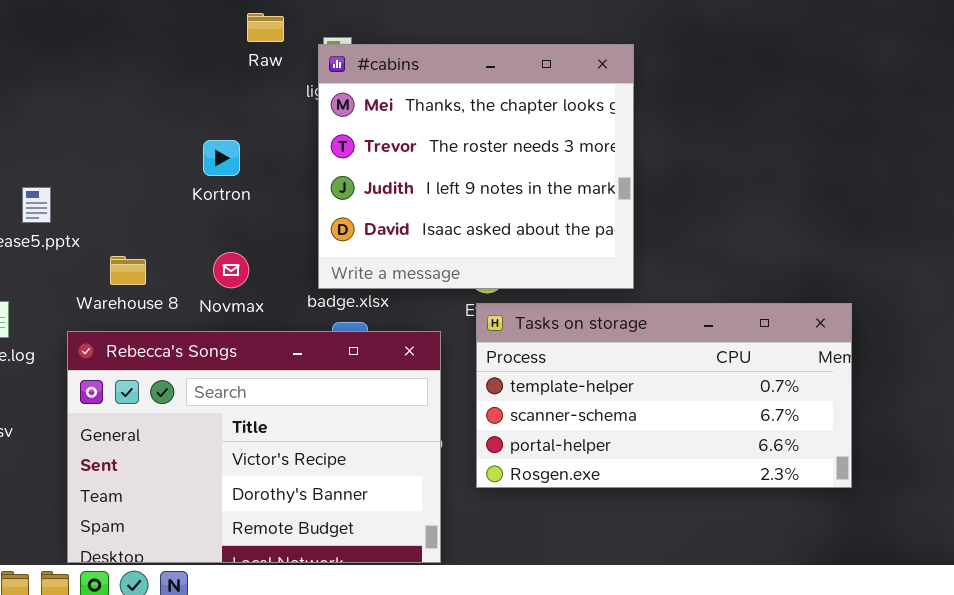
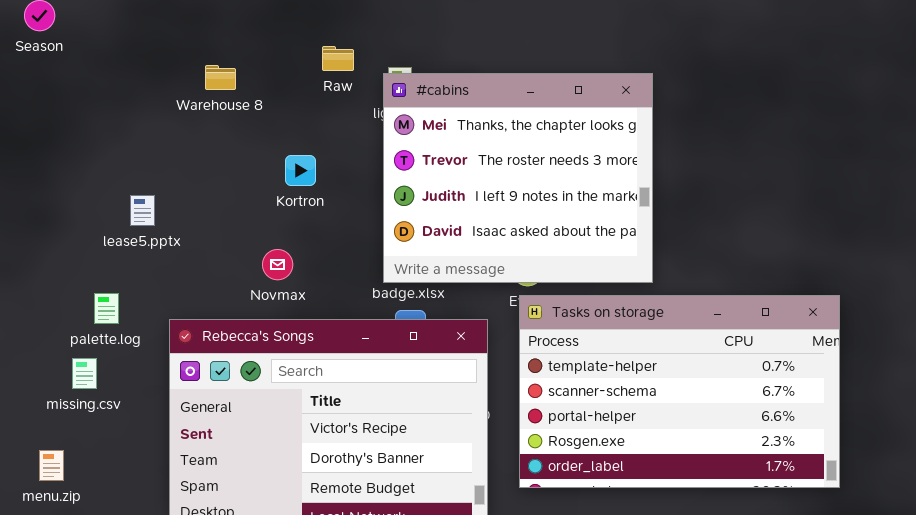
Novmax: [213,252,249,288] -> [262,249,293,280], moved
Warehouse 8: [110,256,146,285] -> [205,65,236,90], moved
Tasks on storage: [476,303,852,488] -> [519,295,840,488], resized

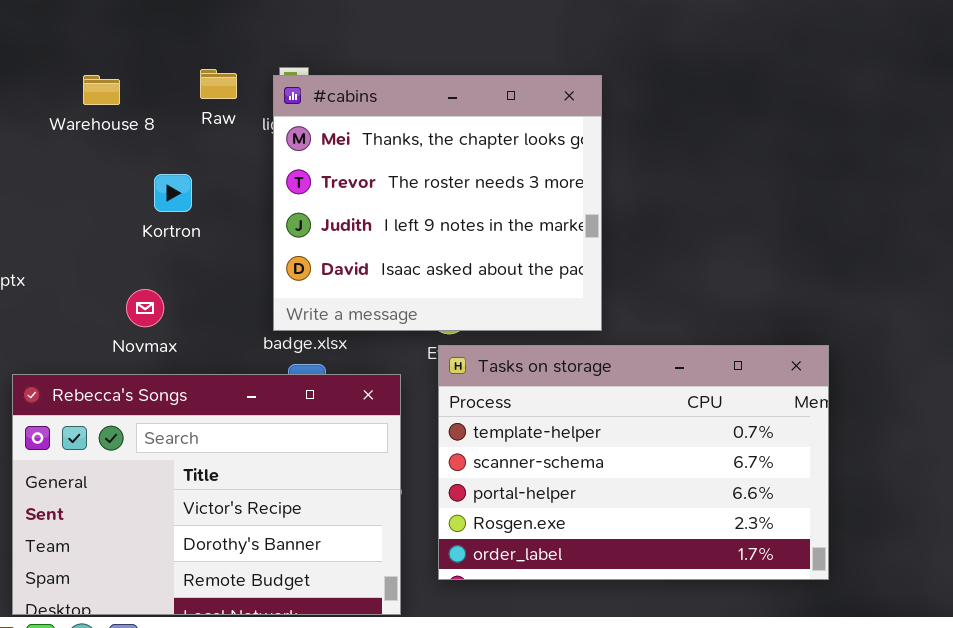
Raw: [322,46,354,71] -> [200,69,237,99], moved
Warehouse 8: [205,65,236,90] -> [83,75,120,105], moved

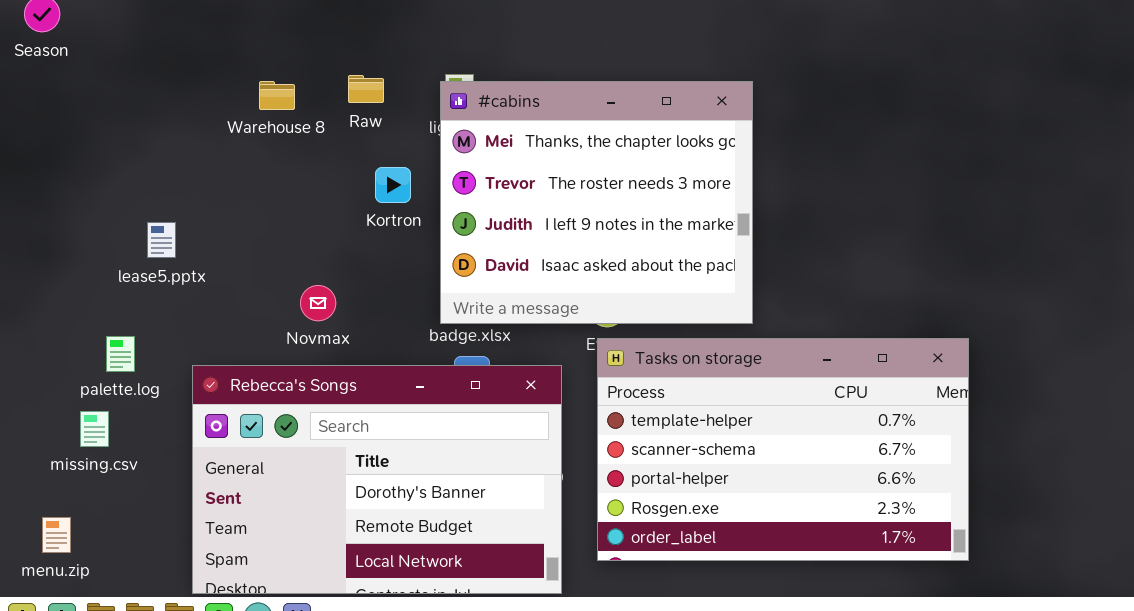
Raw: [200,69,237,99] -> [348,75,384,103], moved
Kortron: [154,174,192,212] -> [375,167,411,203], moved
Rebecca's Songs: [12,374,401,615] -> [192,365,562,594], scrolled down 1 row

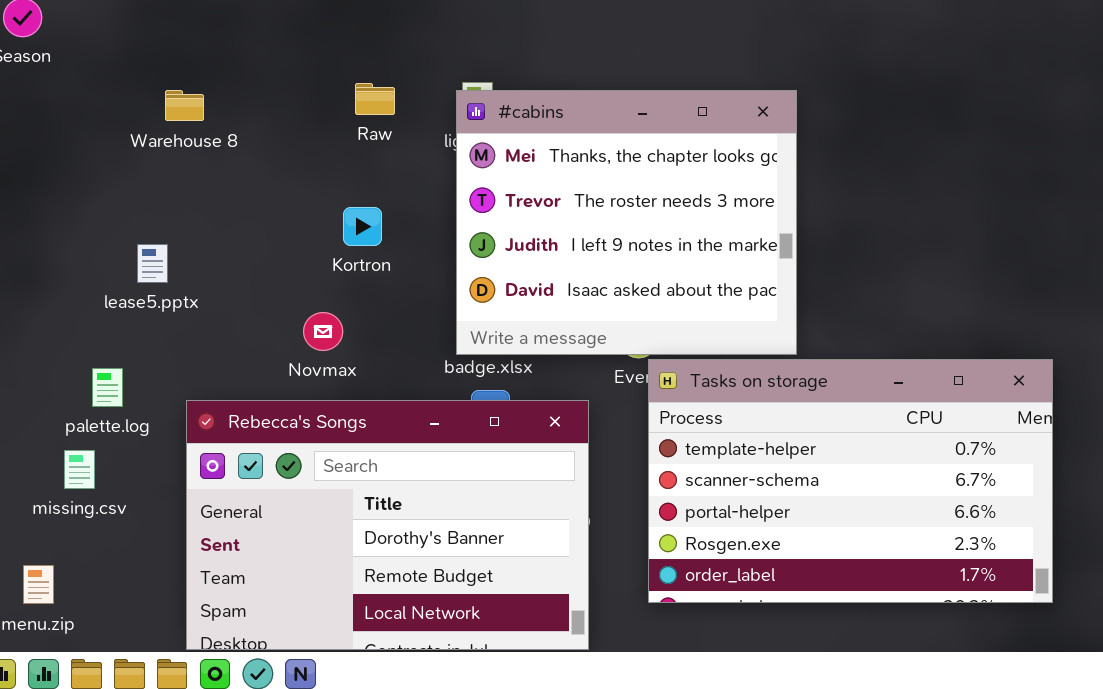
Warehouse 8: [259,81,295,110] -> [165,90,204,121], moved
Kortron: [375,167,411,203] -> [343,207,382,246], moved
Tasks on storage: [597,338,969,561] -> [648,359,1053,603], moved

